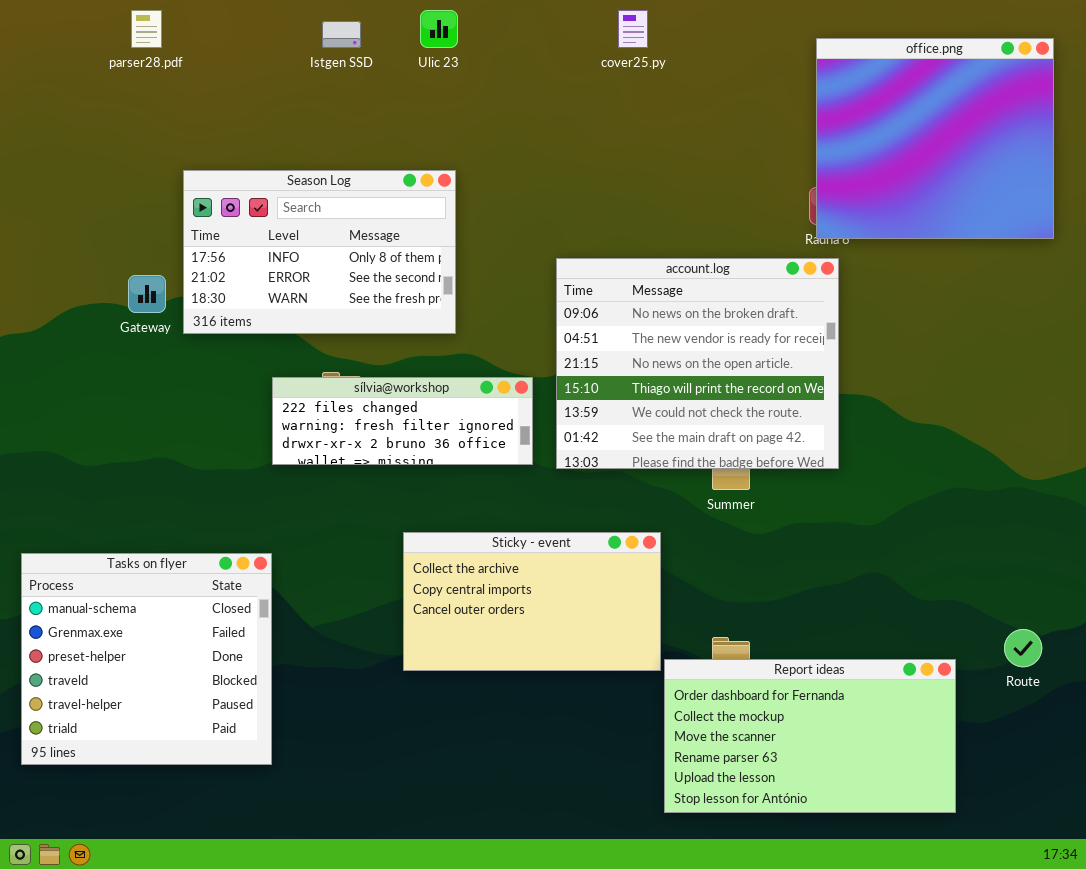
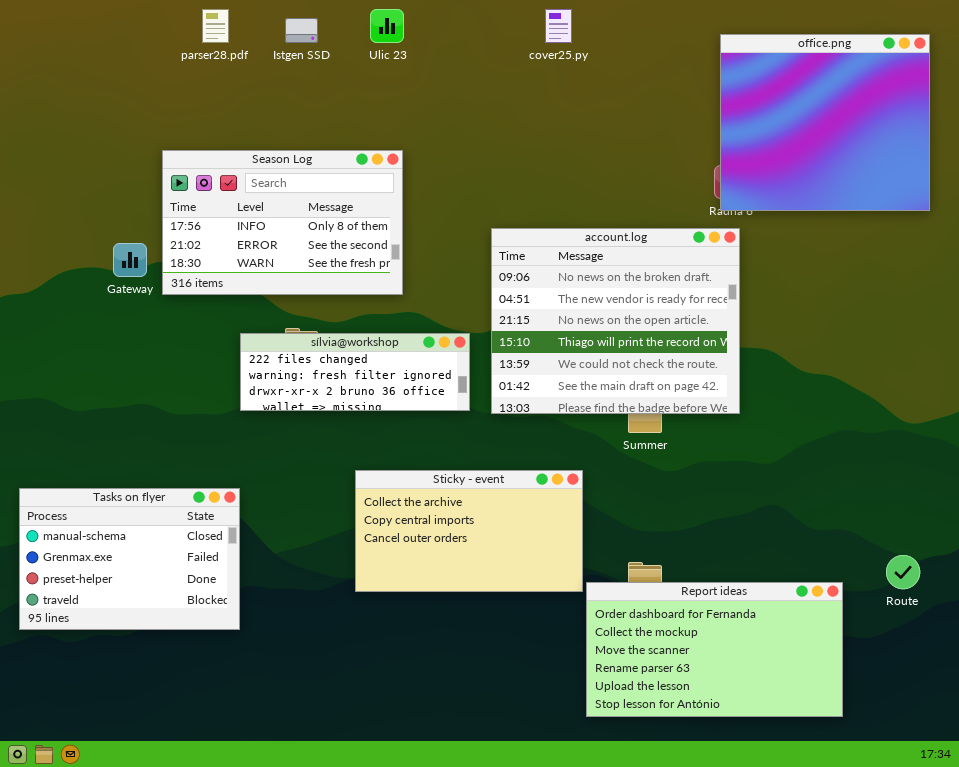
parser28.pdf: [131,10,162,48] -> [202,9,229,43], moved
Tasks on flyer: [21,553,272,765] -> [19,488,240,630], resized

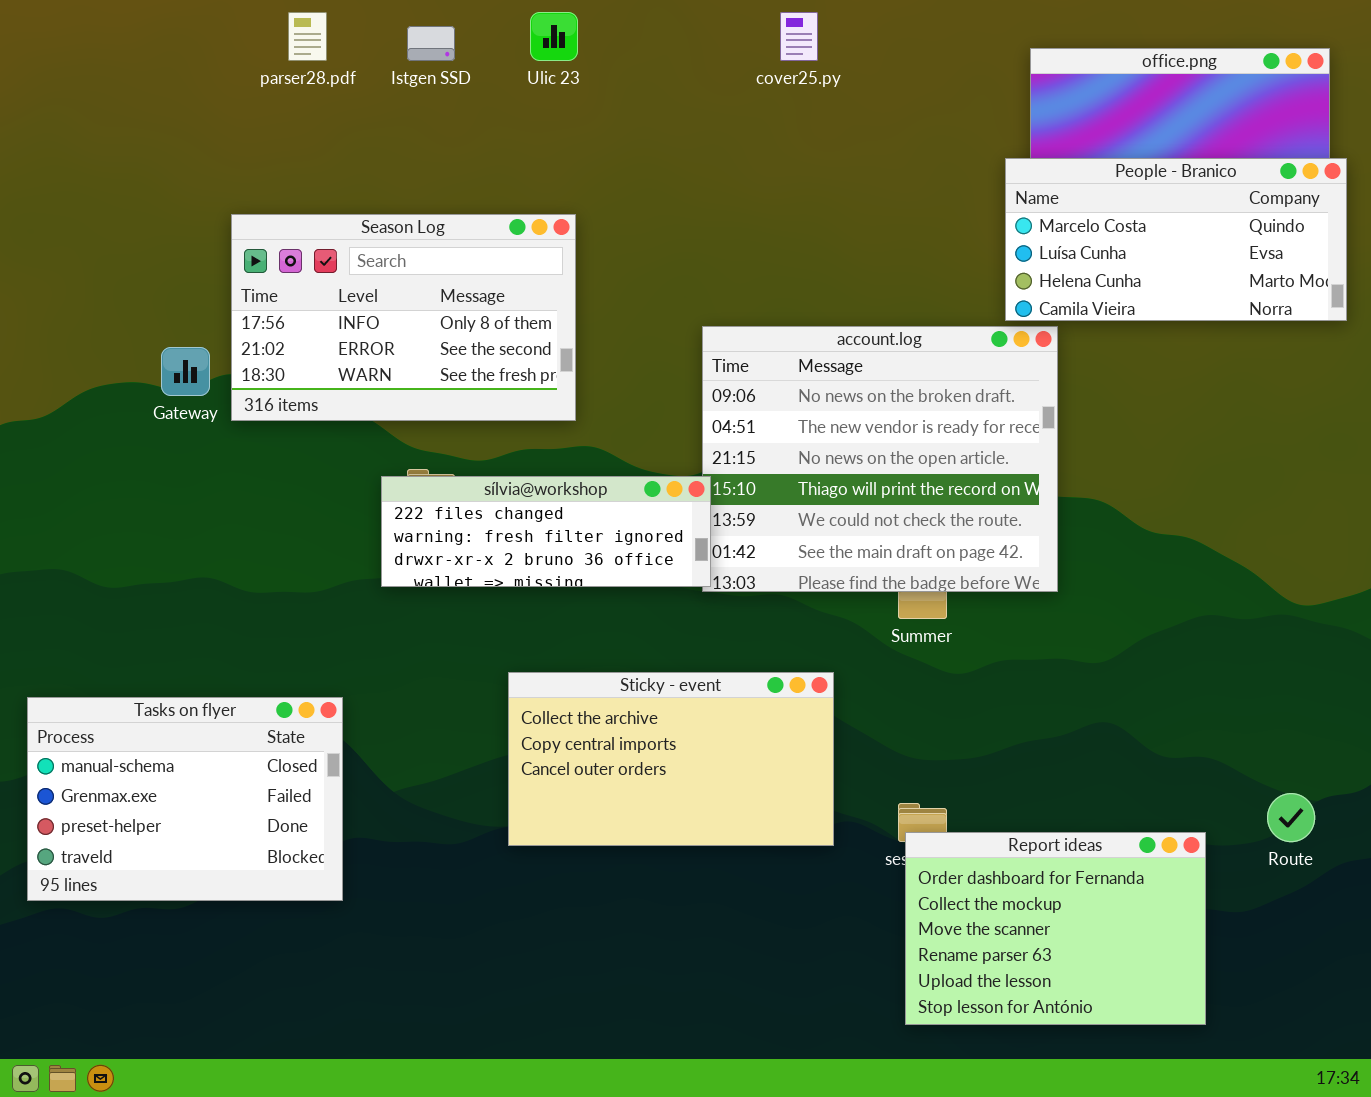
People - Branico: none -> [1005,158,1347,321], opened
sílvia@workshop: [240,333,470,411] -> [381,476,711,587], moved
Report ideas: [586,582,843,717] -> [905,832,1206,1025], resized

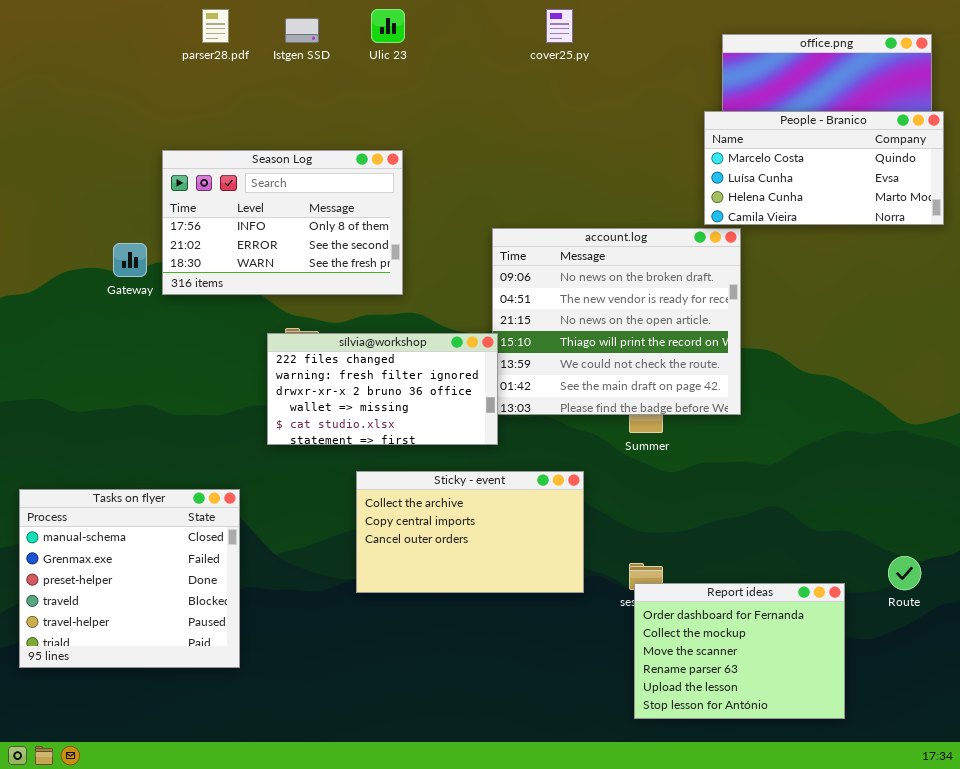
sílvia@workshop: [381,476,711,587] -> [267,333,498,445], resized
Tasks on flyer: [27,697,343,901] -> [19,489,240,668], resized

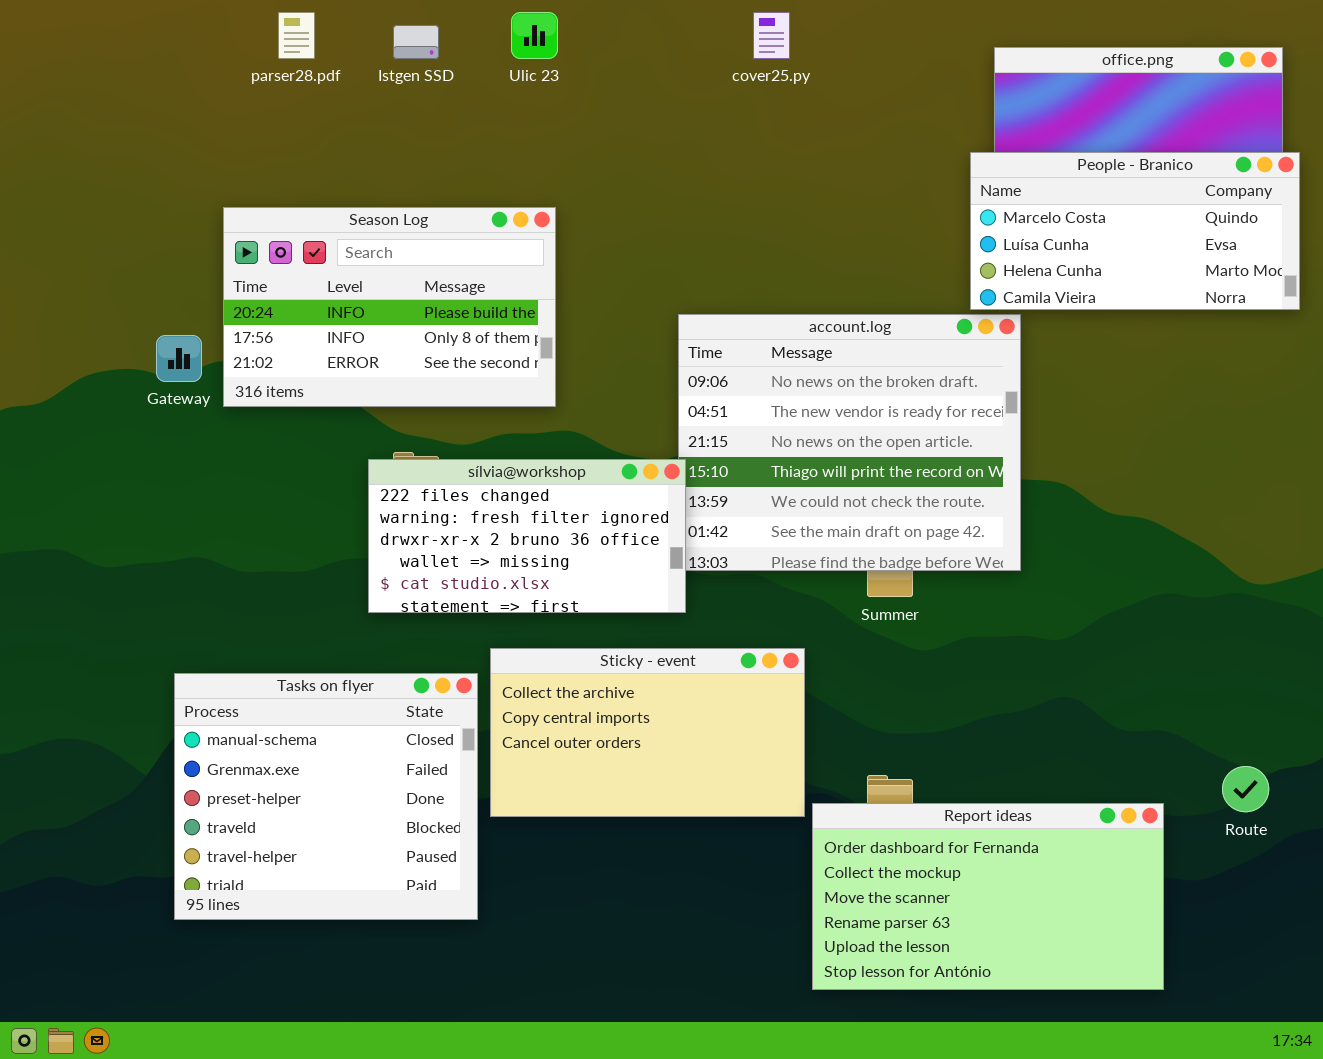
Season Log: [162,150,403,295] -> [223,207,556,407], scrolled up 1 row
Tasks on flyer: [19,489,240,668] -> [174,673,478,920], moved
Report ideas: [634,583,845,719] -> [812,803,1164,990], resized

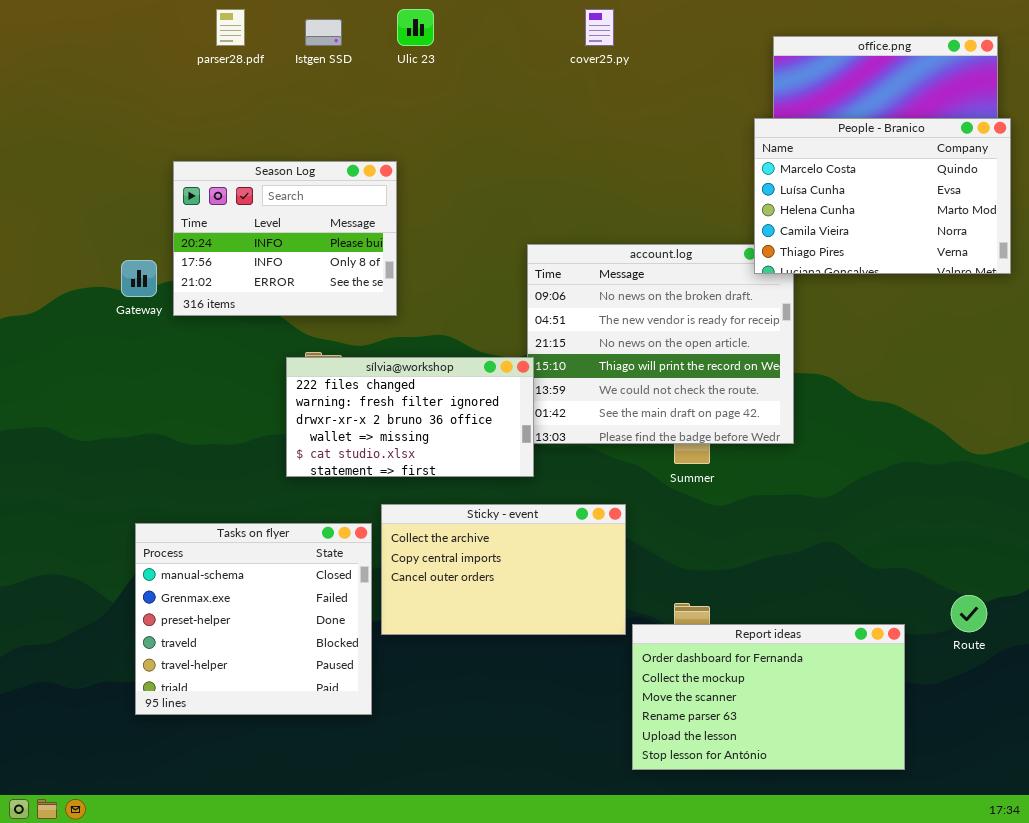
People - Branico: [970,152,1300,310] -> [754,118,1011,274], resized
Season Log: [223,207,556,407] -> [173,161,397,316], resized

